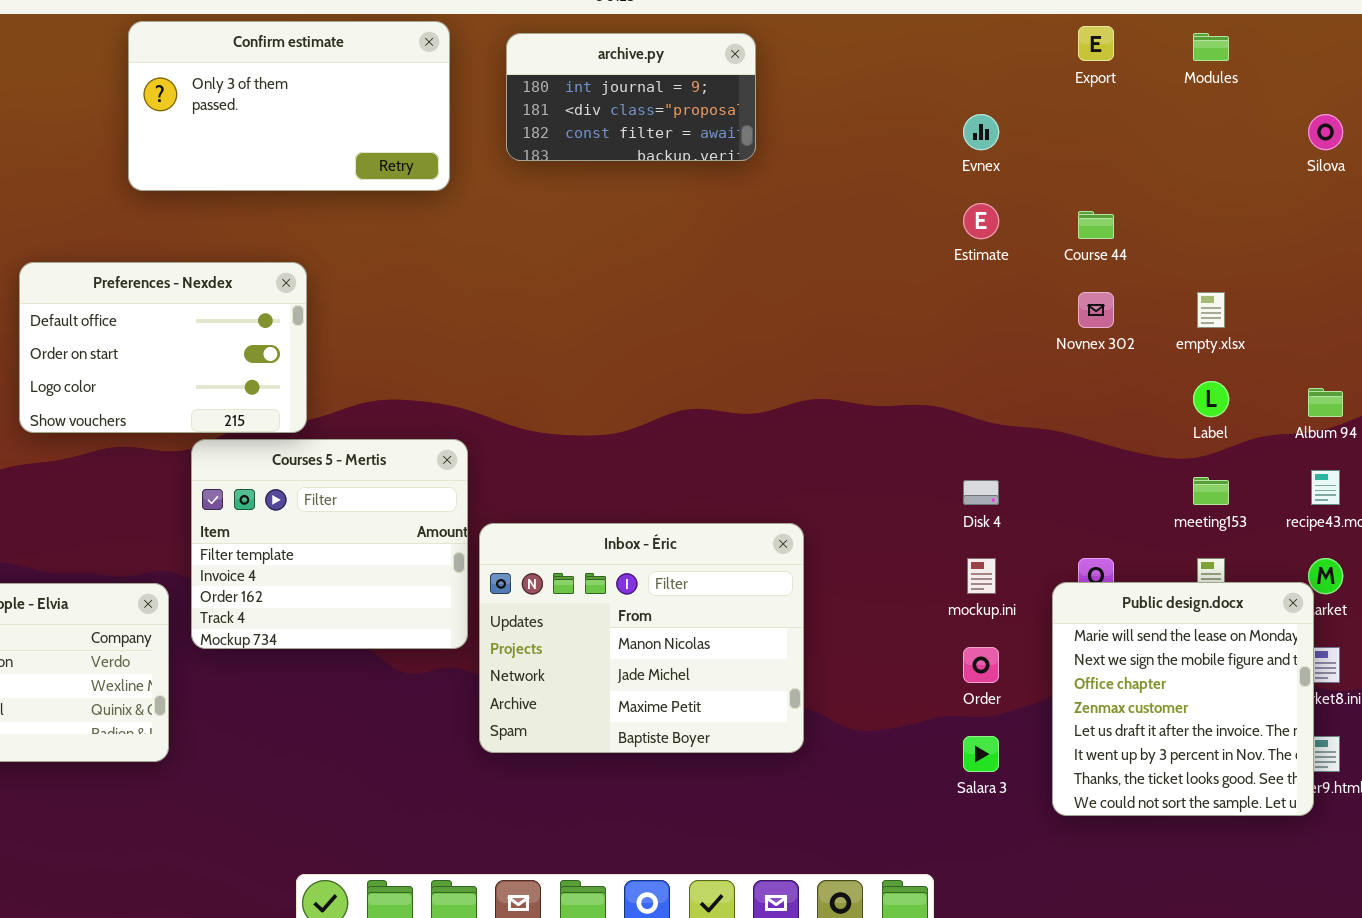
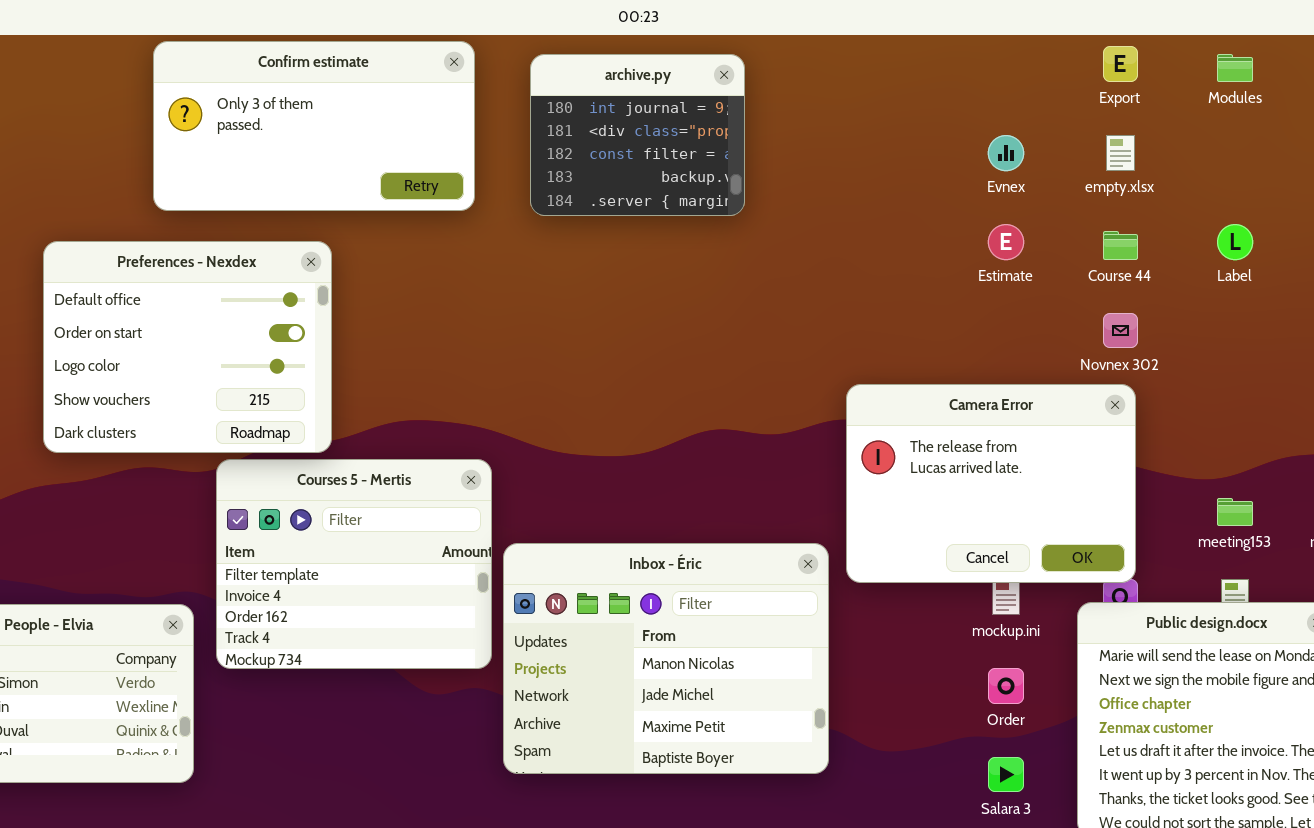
archive.py: [506,33,756,161] -> [530,54,745,216], resized
Preferences - Nexdex: [19,262,307,433] -> [43,241,332,453], resized
empty.xlsx: [1197,292,1225,328] -> [1106,135,1135,171], moved
Camera Error: none -> [846,384,1136,583], opened
Label: [1193,381,1229,417] -> [1217,224,1253,260], moved

